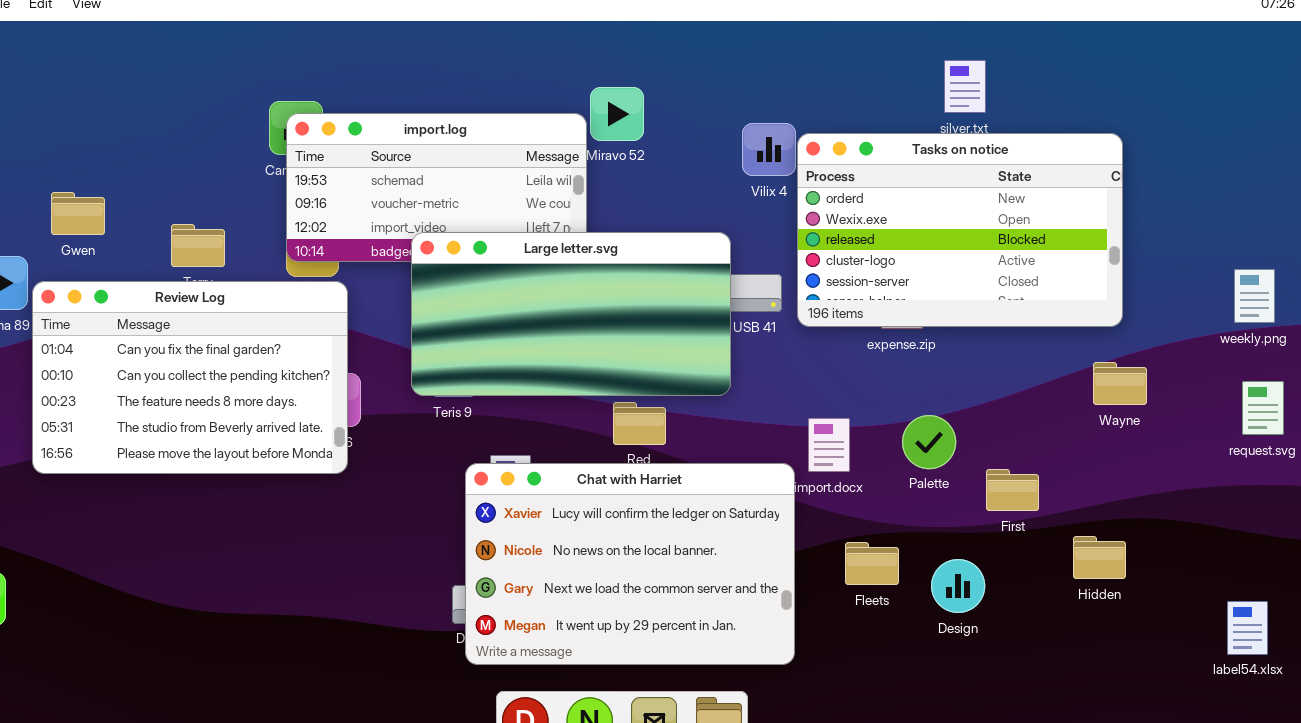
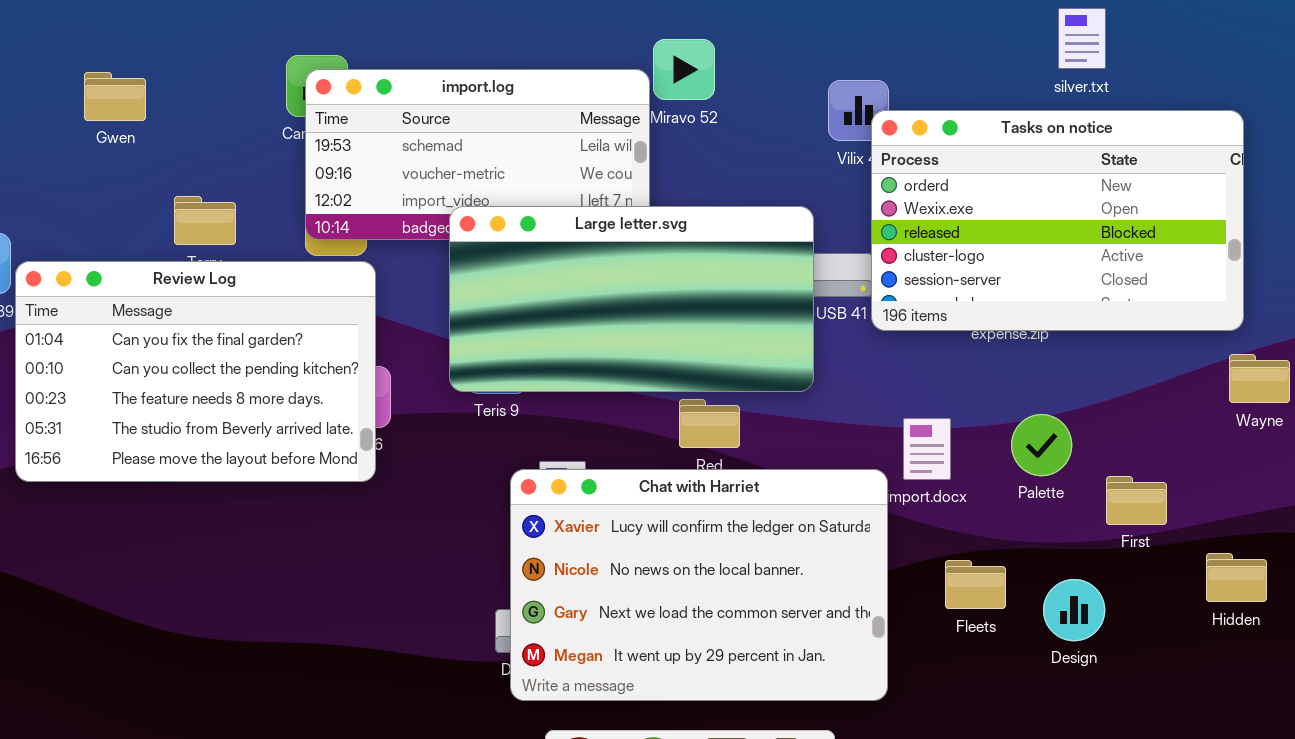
Tasks on notice: [797,133,1123,327] -> [871,110,1244,331], moved
Gwen: [51,192,105,235] -> [84,72,146,121], moved

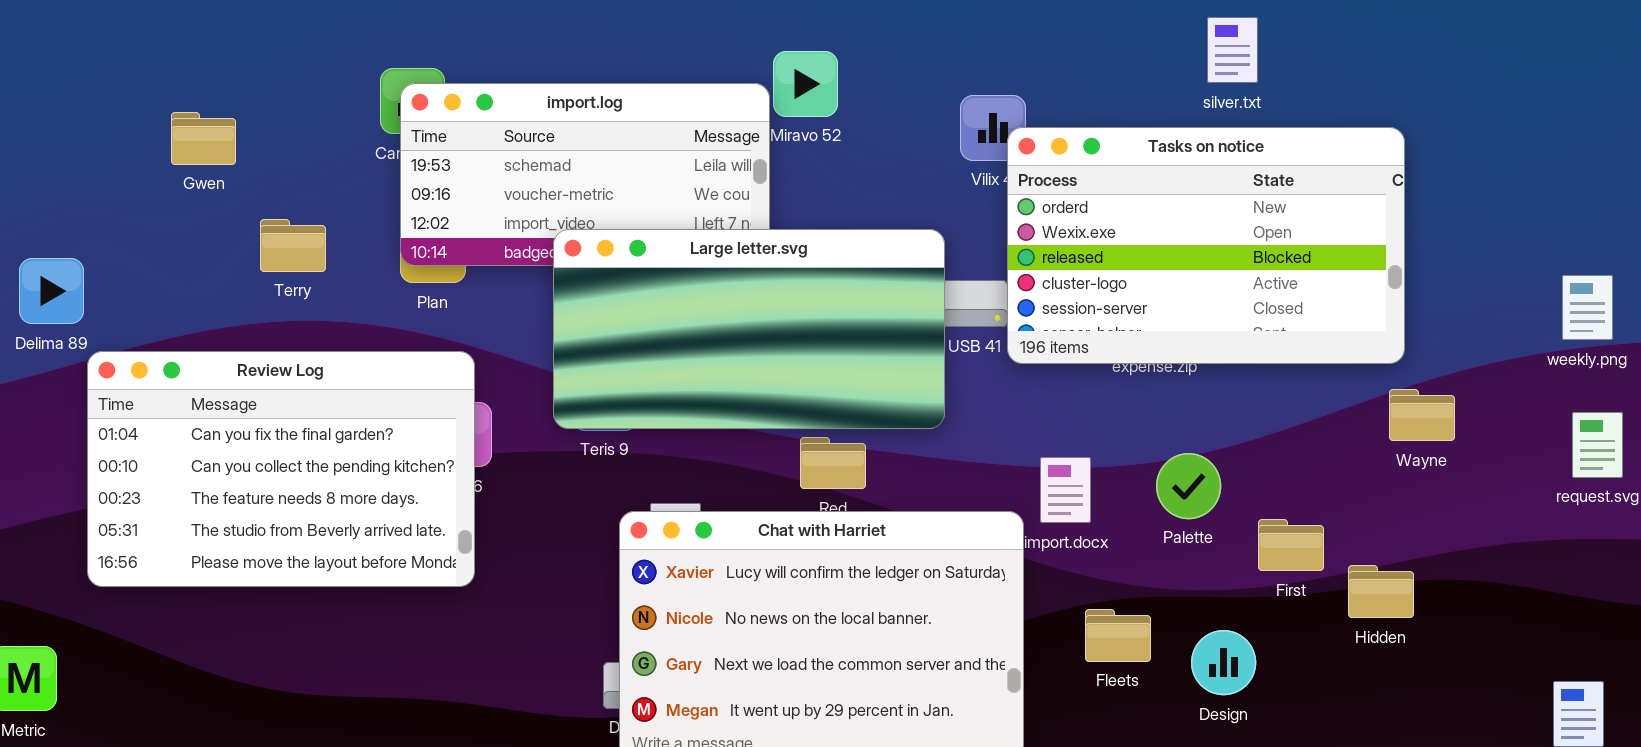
Gwen: [84,72,146,121] -> [171,112,236,165], moved
Review Log: [15,261,376,482] -> [87,351,475,587], moved
Hidden: [1206,553,1267,602] -> [1348,565,1414,618], moved

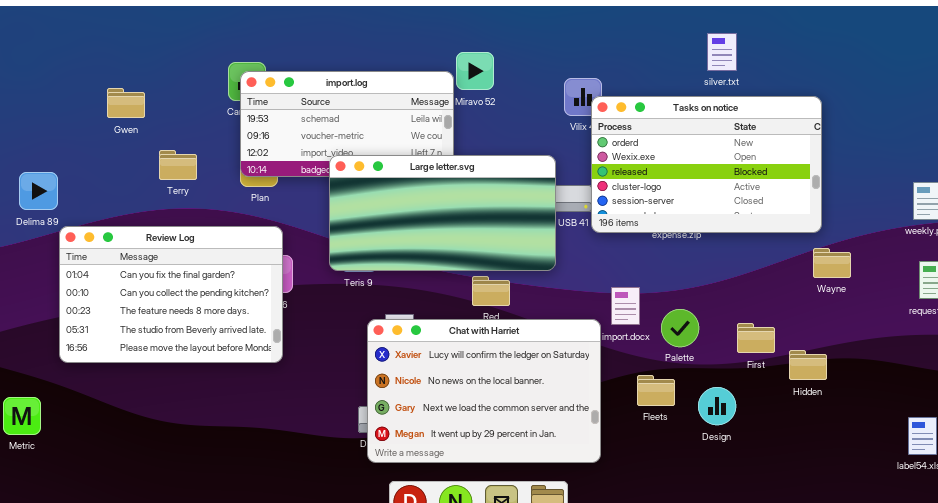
Palette: [1156,453,1221,519] -> [661,309,699,347], moved

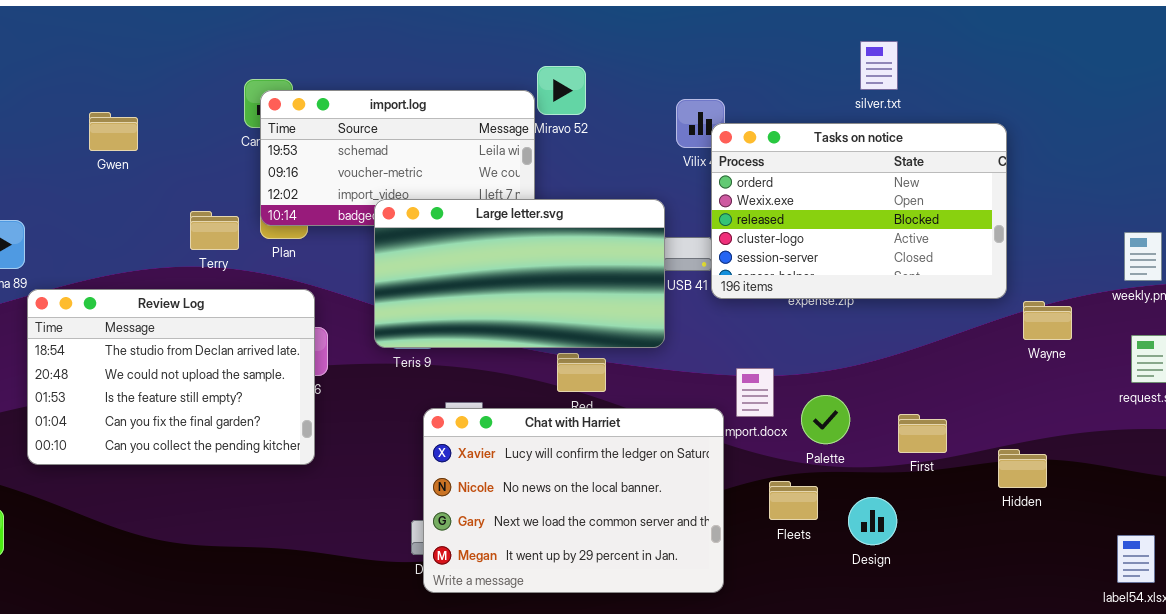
Terry: [159,150,197,180] -> [190,211,239,250], moved
Review Log: [59,226,283,363] -> [27,289,315,465], scrolled up 3 rows
Wayne: [813,248,851,278] -> [1023,301,1072,340], moved
Hidden: [789,350,827,380] -> [998,449,1047,488], moved

